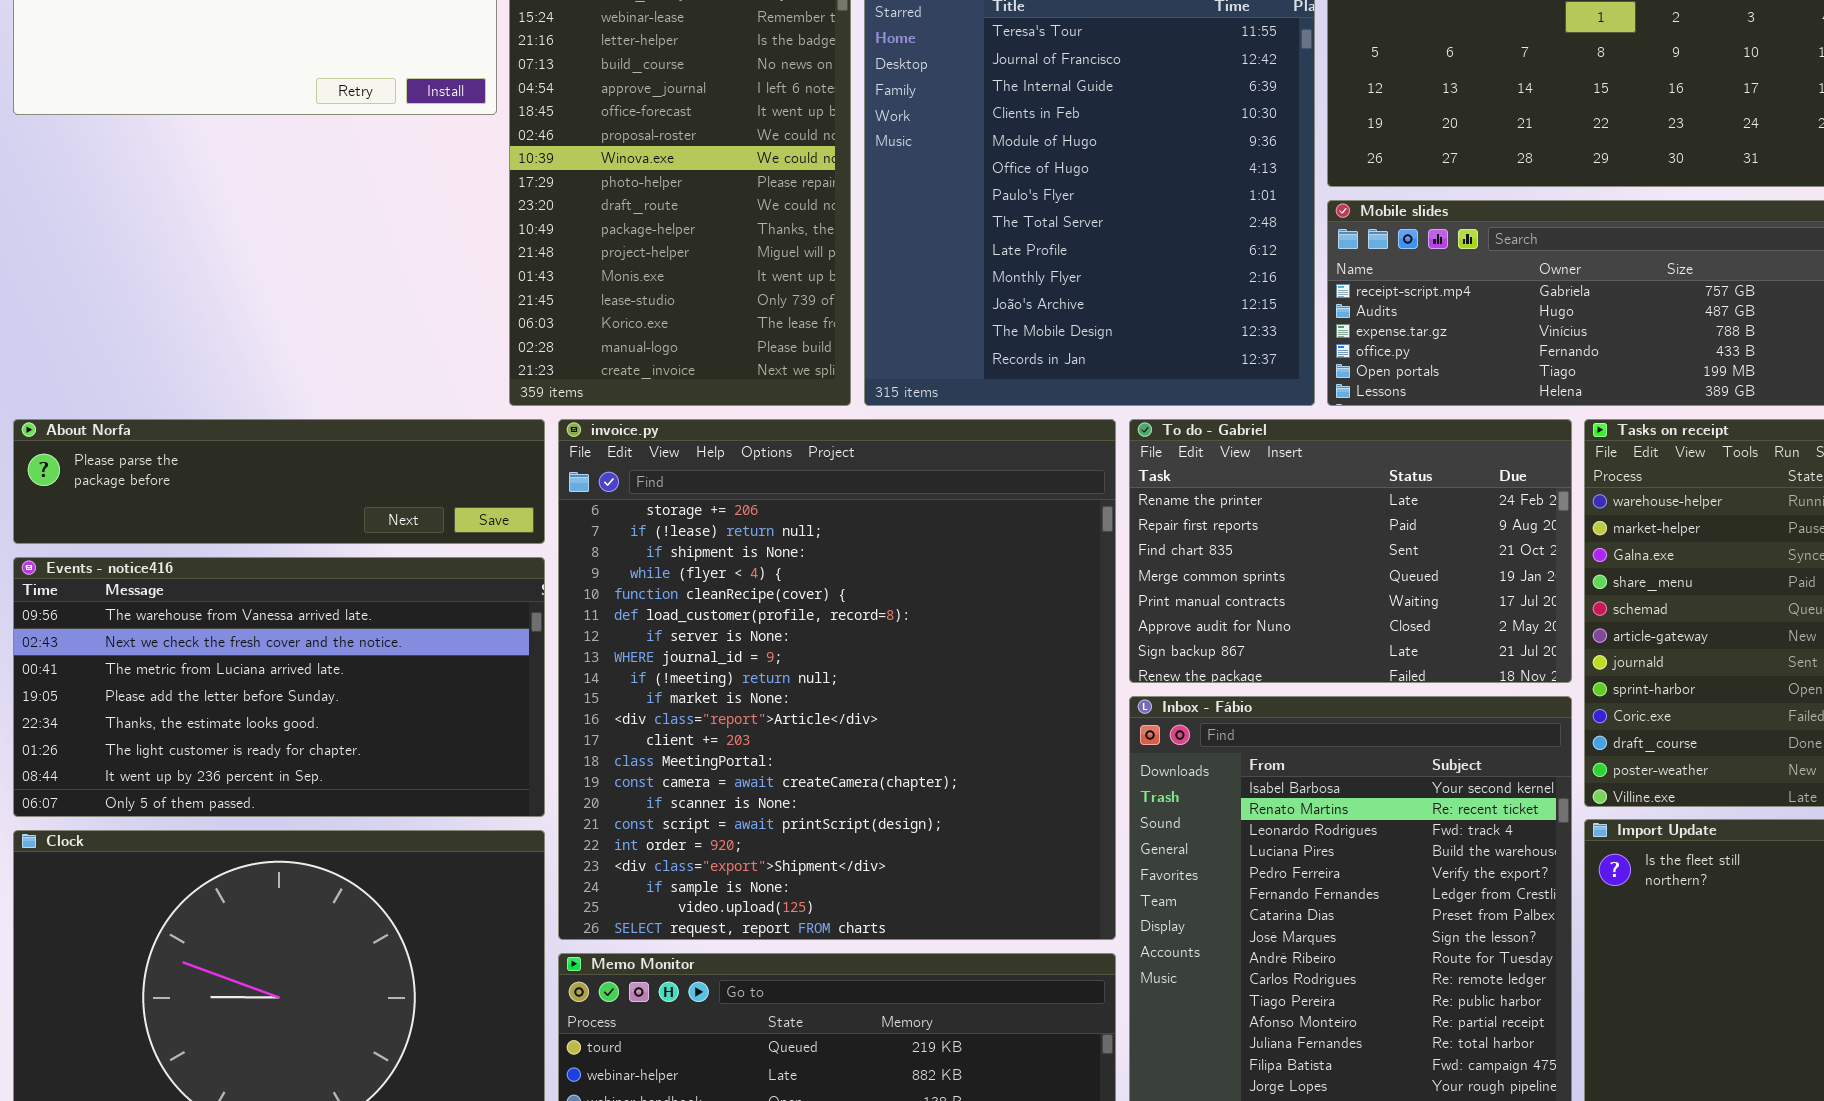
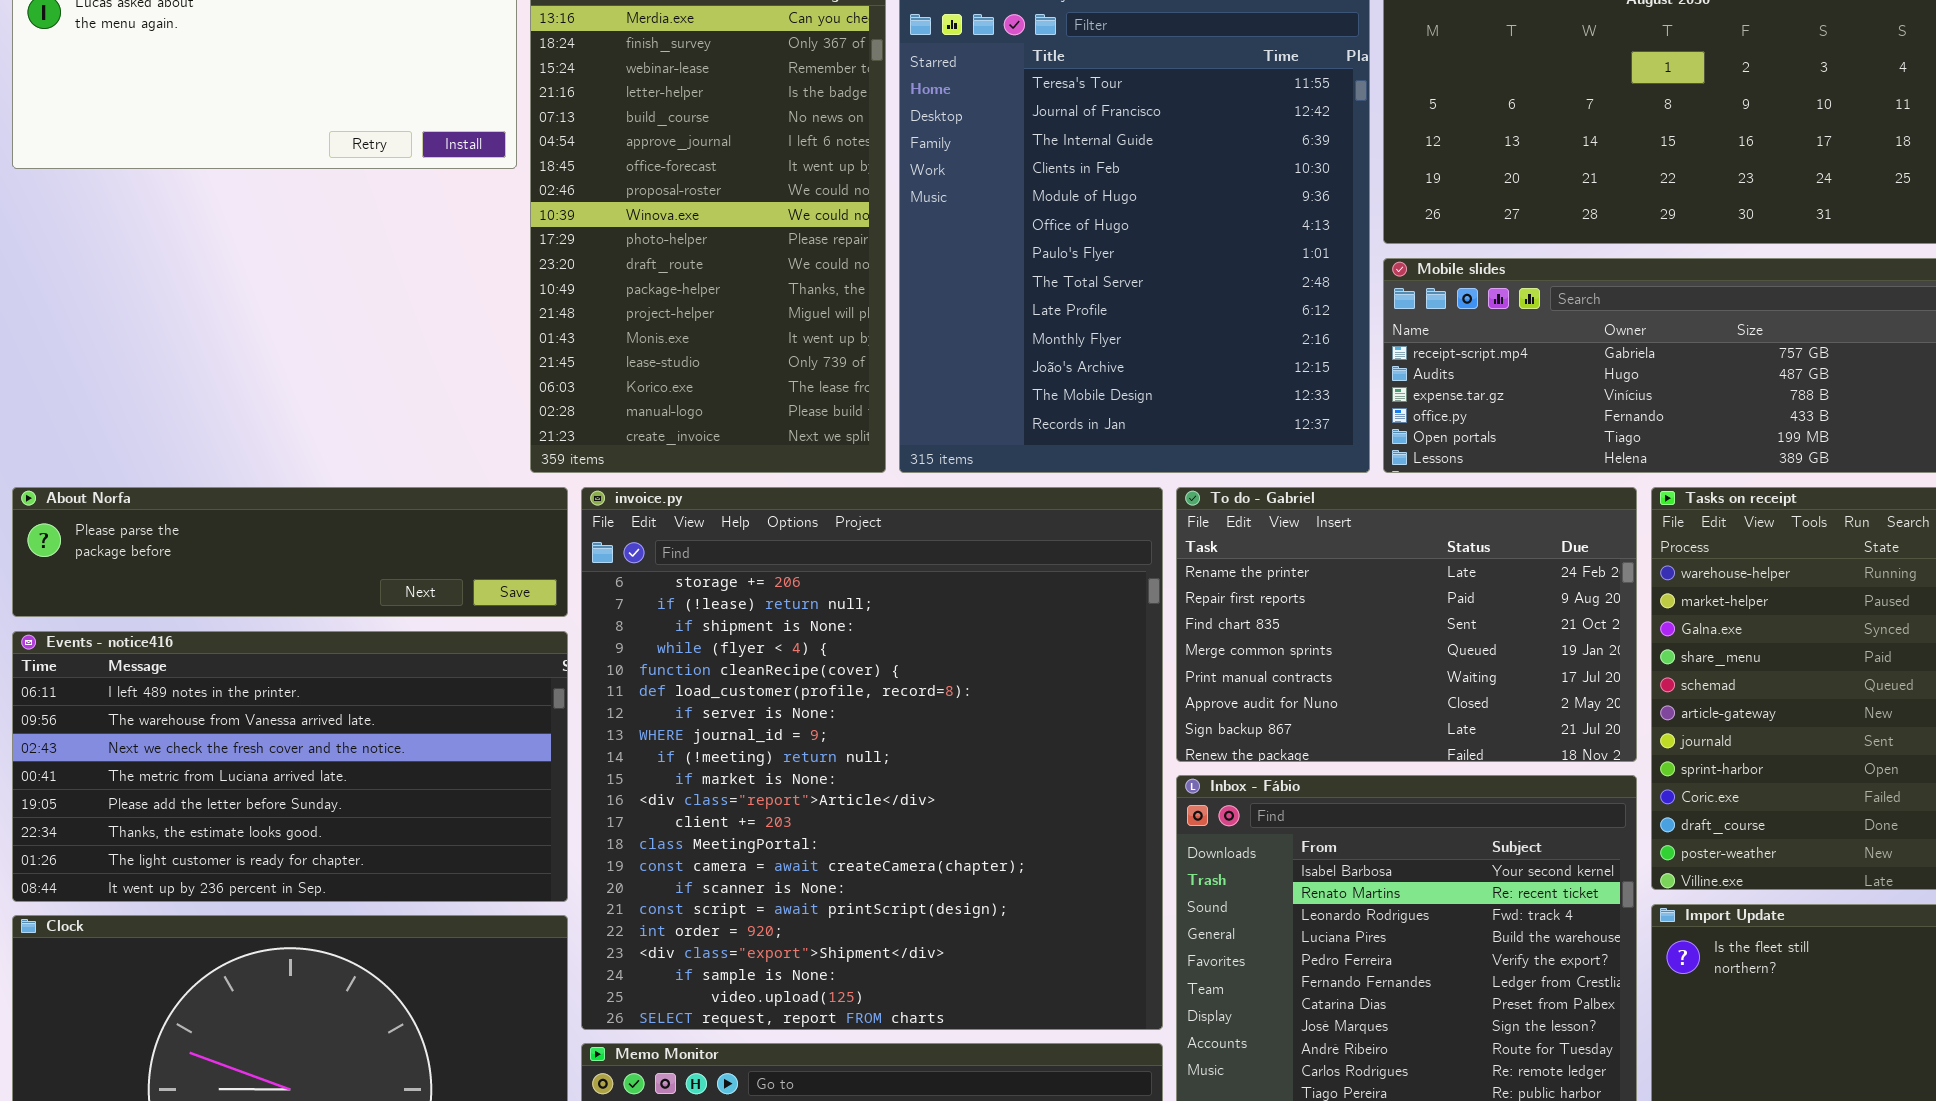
Events - notice416: [13,557,545,817] -> [12,631,568,902], scrolled up 1 row

